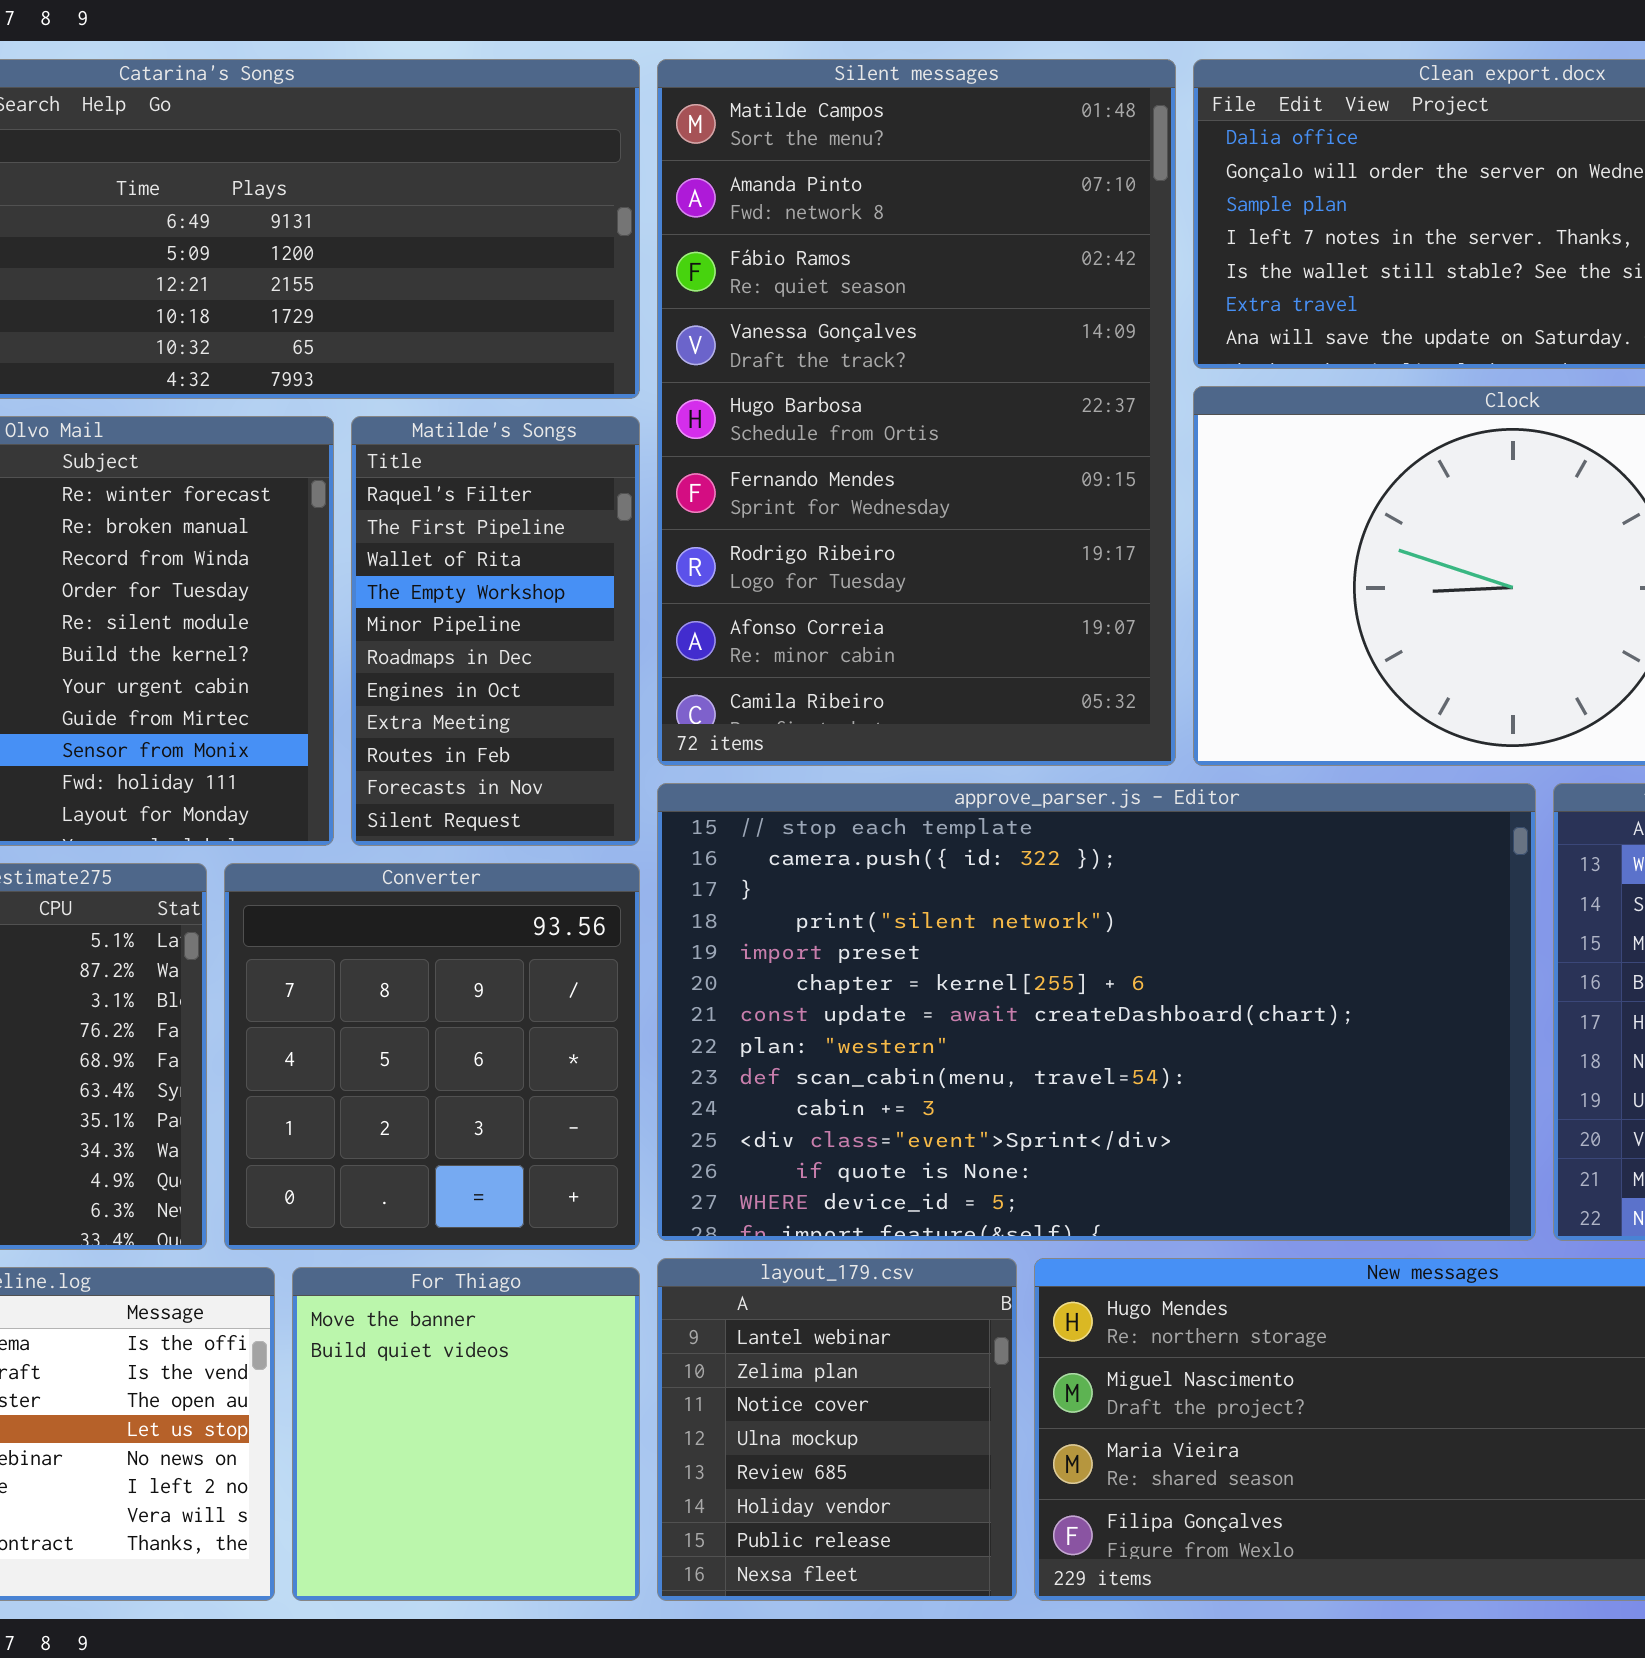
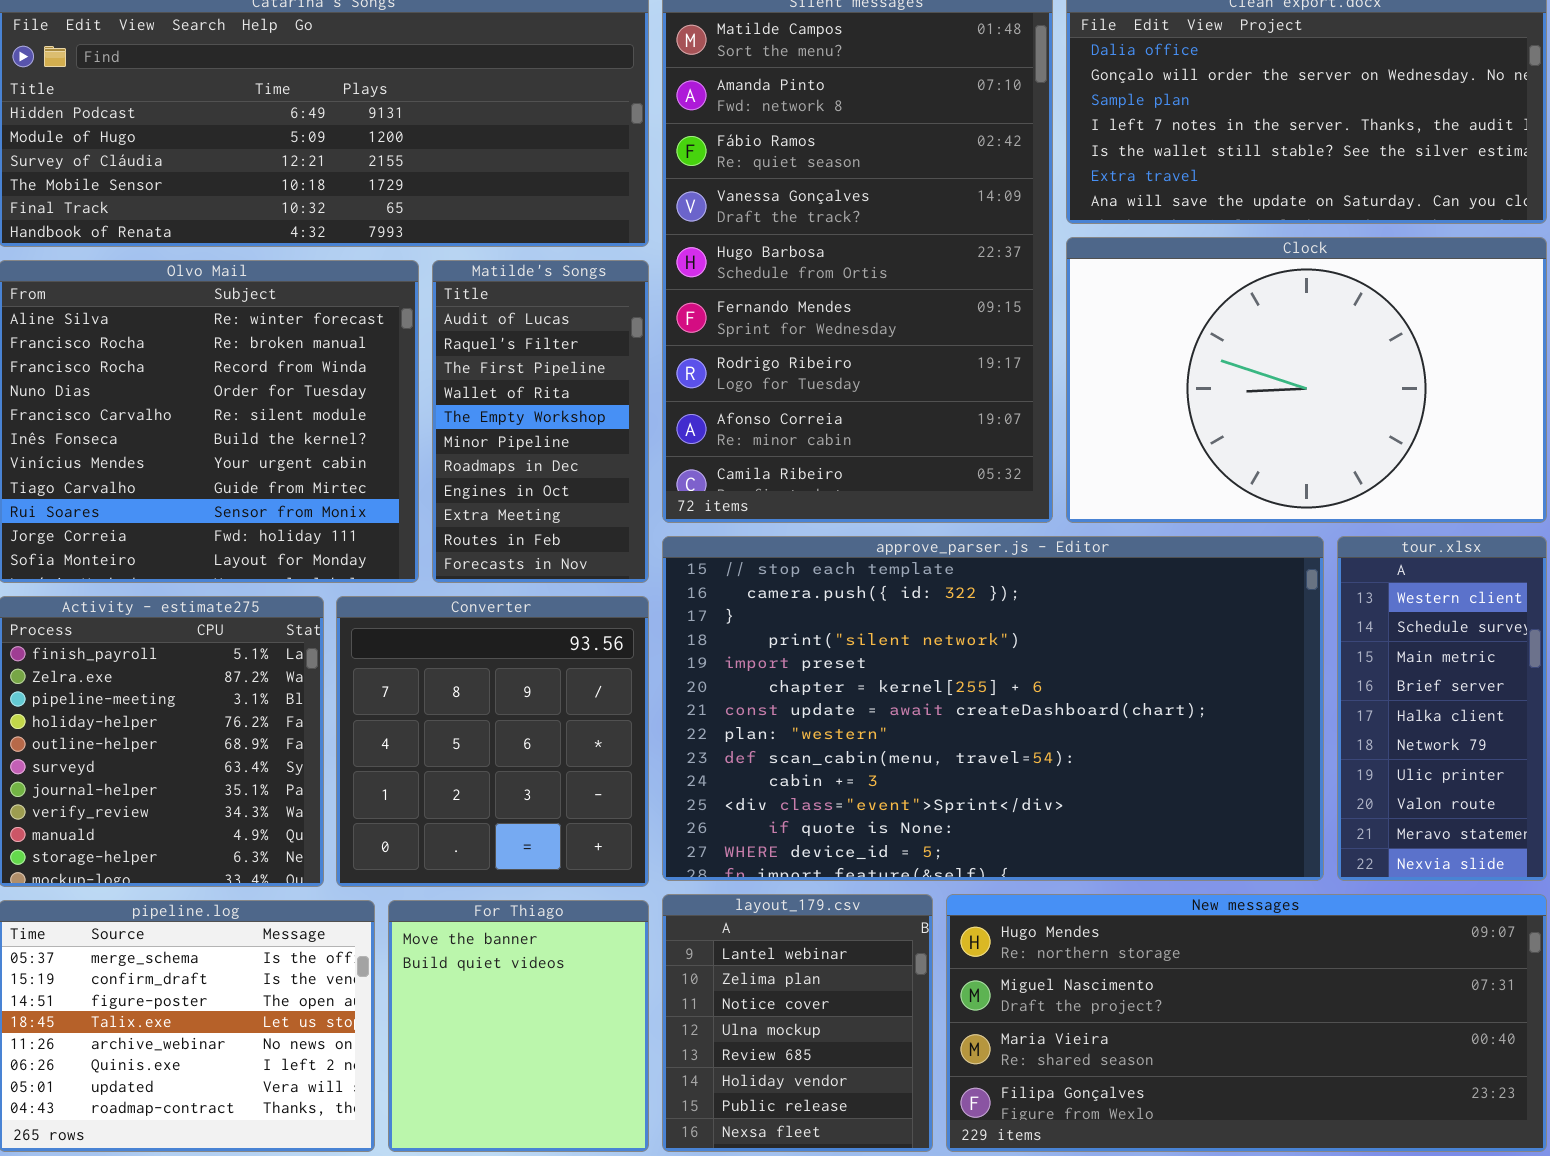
Matilde's Songs: [351,416,640,846] -> [432,260,649,583], scrolled up 1 row

